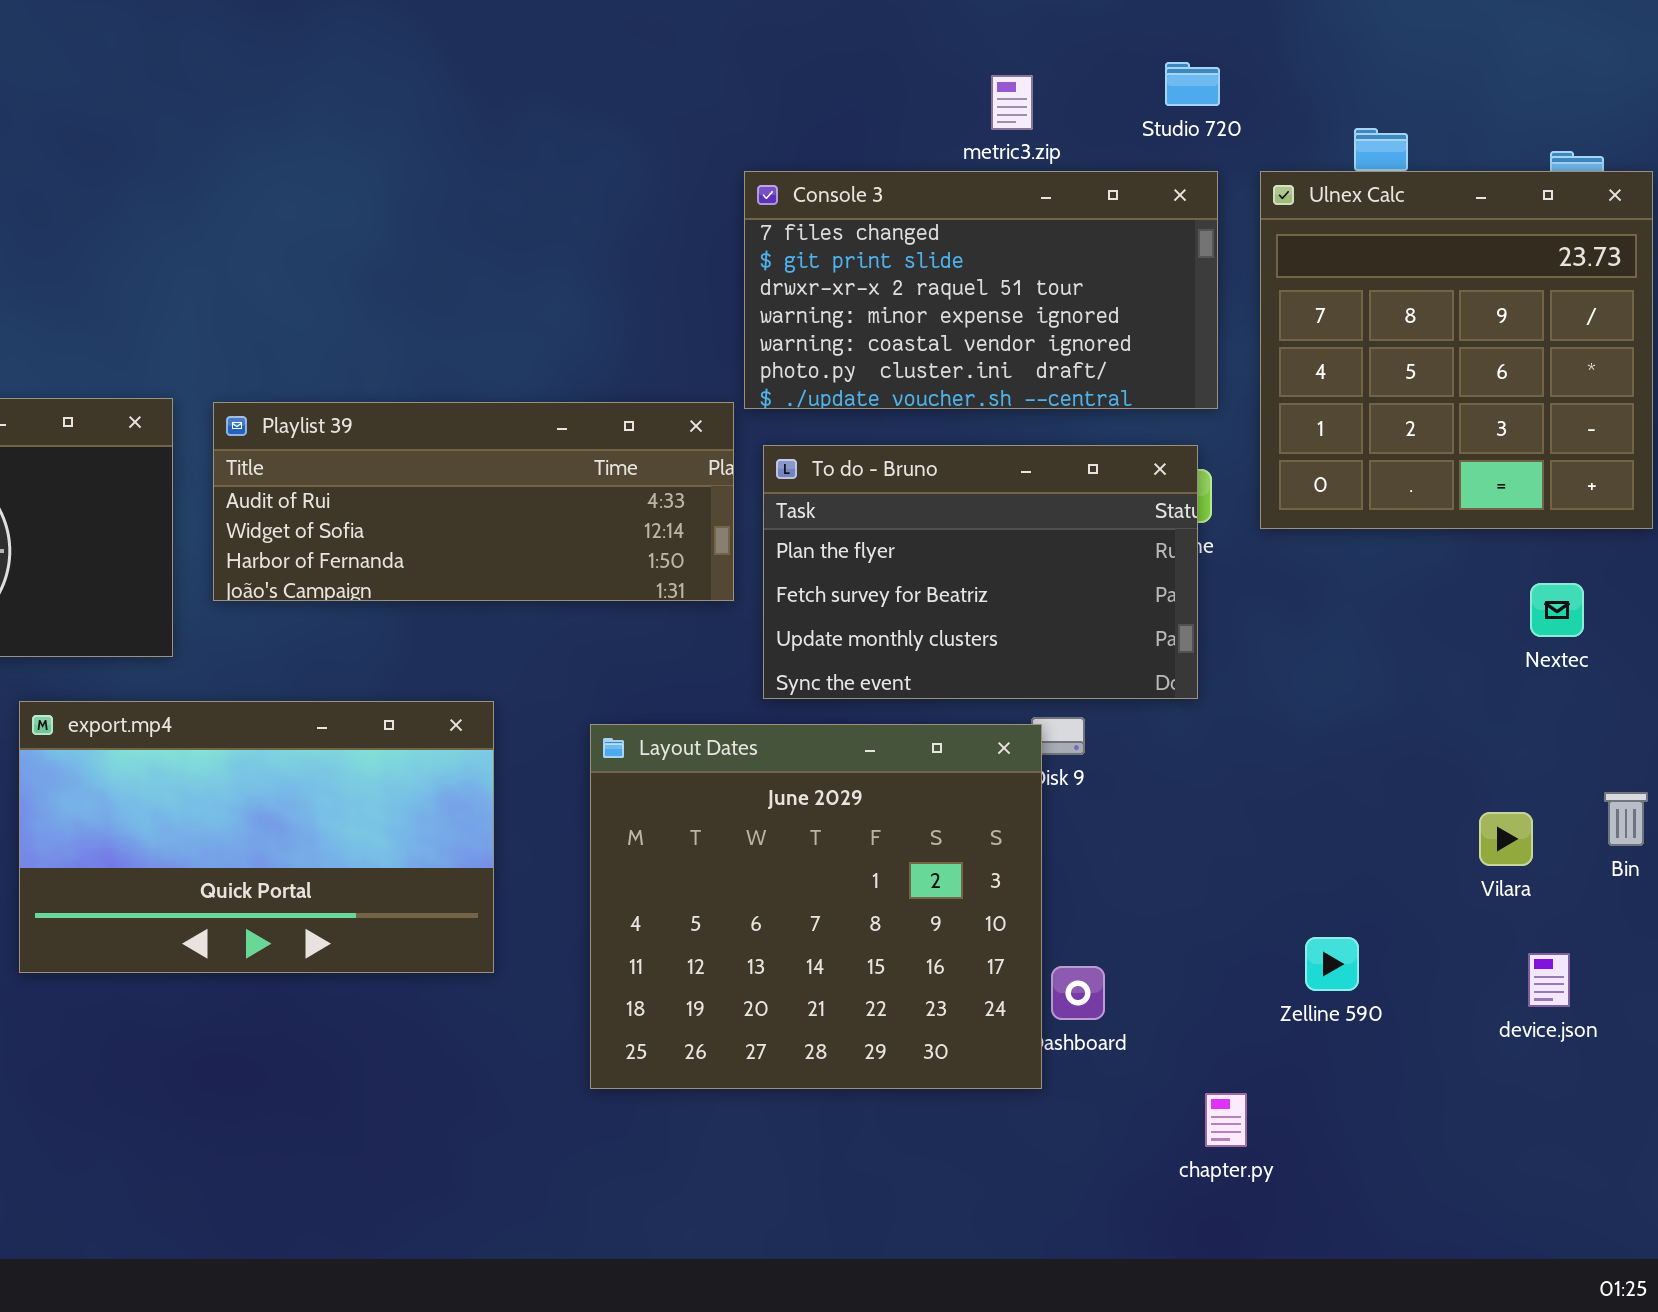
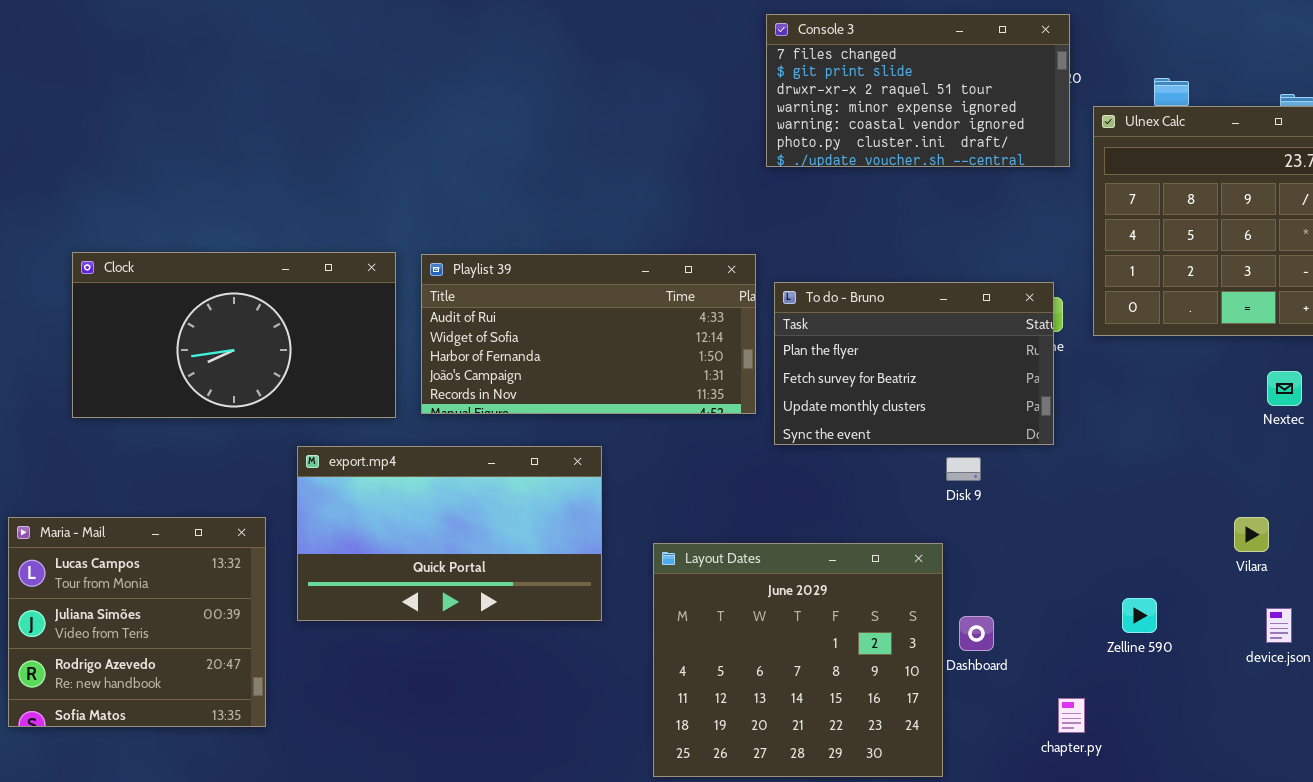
Console 3: [744,171,1218,409] -> [766,14,1070,167], moved
Playlist 39: [213,402,734,601] -> [421,254,756,414], resized
Layout Dates: [590,724,1042,1089] -> [653,543,943,777], moved

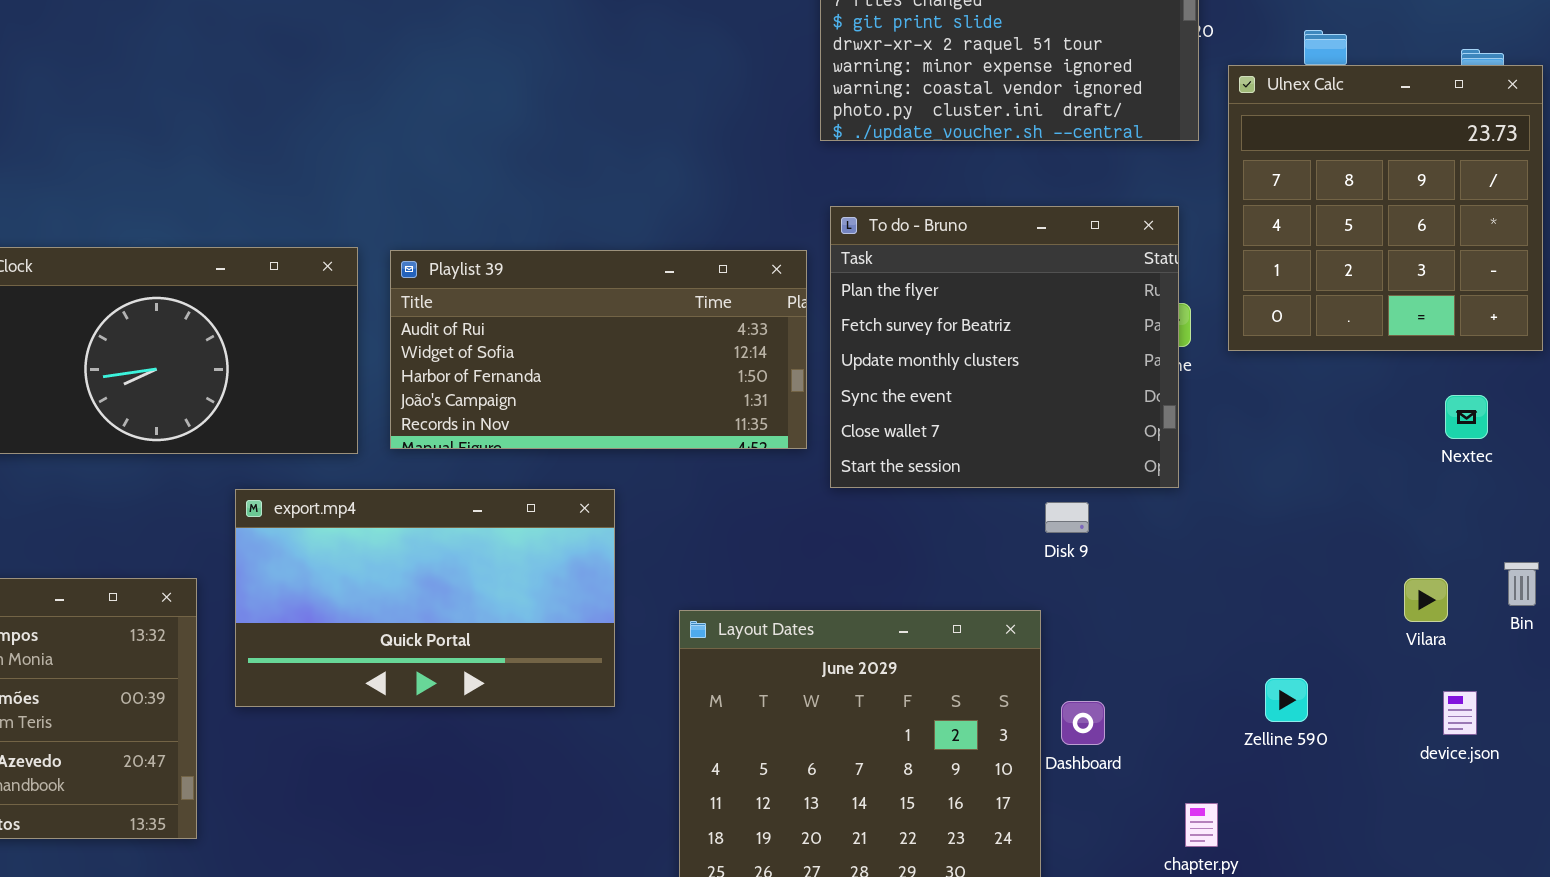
To do - Bruno: [774,282,1054,445] -> [830,206,1179,488], resized

